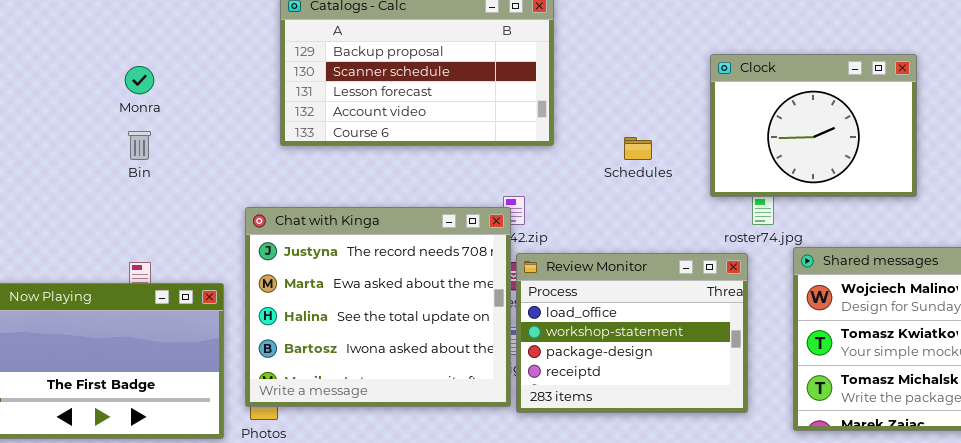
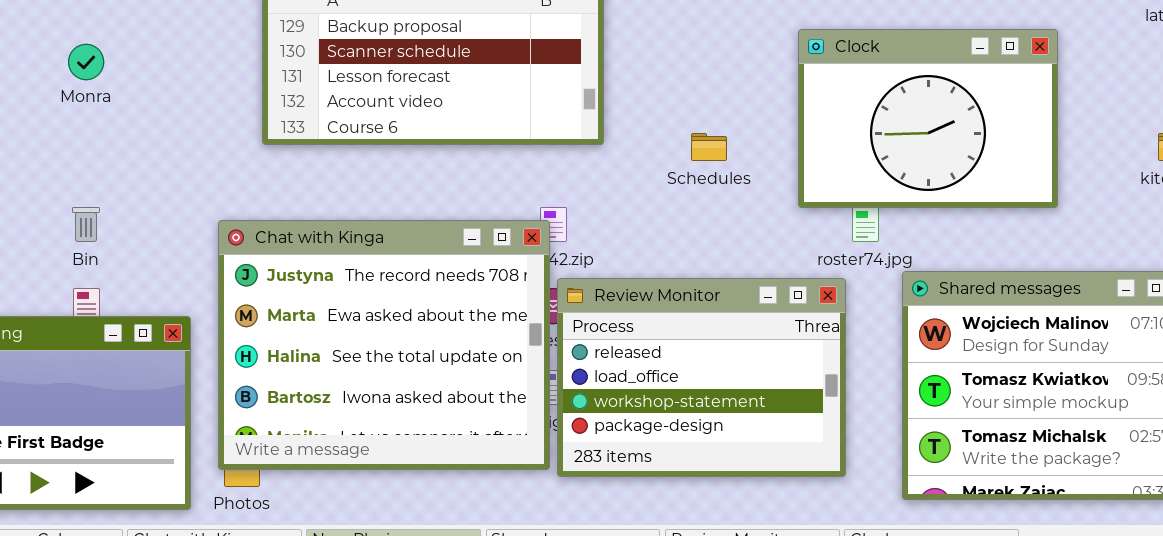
Bin: [128,131,151,160] -> [72,207,100,242], moved
Review Monitor: [516,253,748,413] -> [557,278,846,477], scrolled up 1 row

